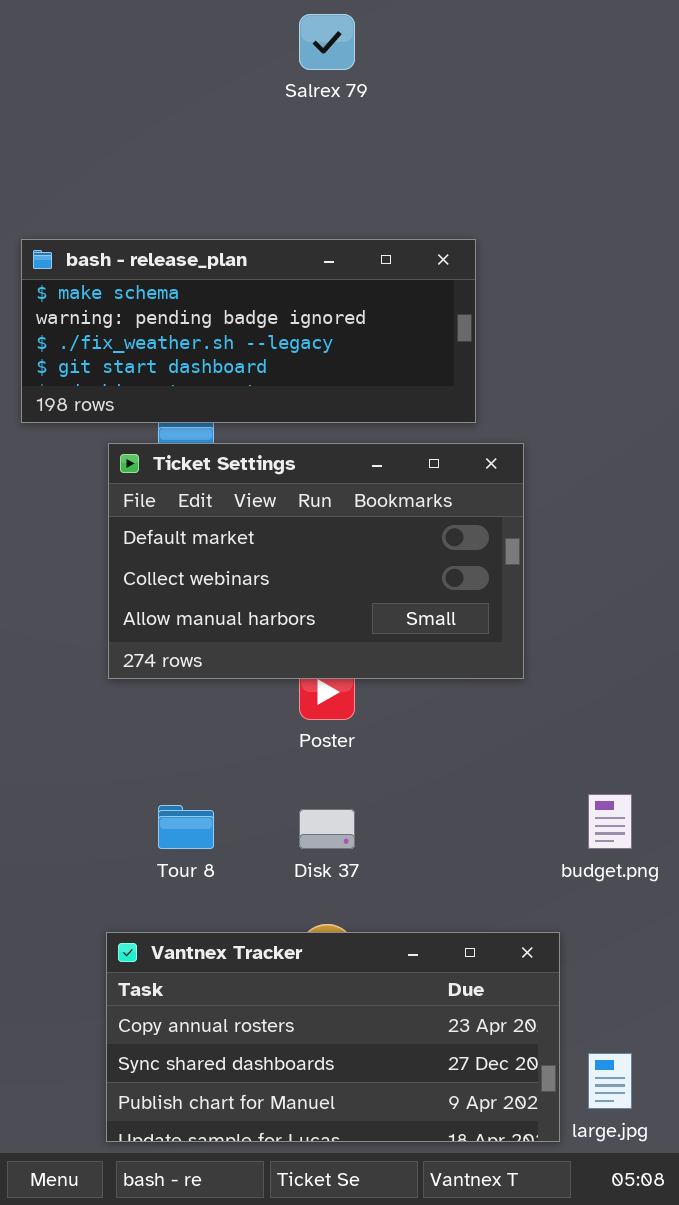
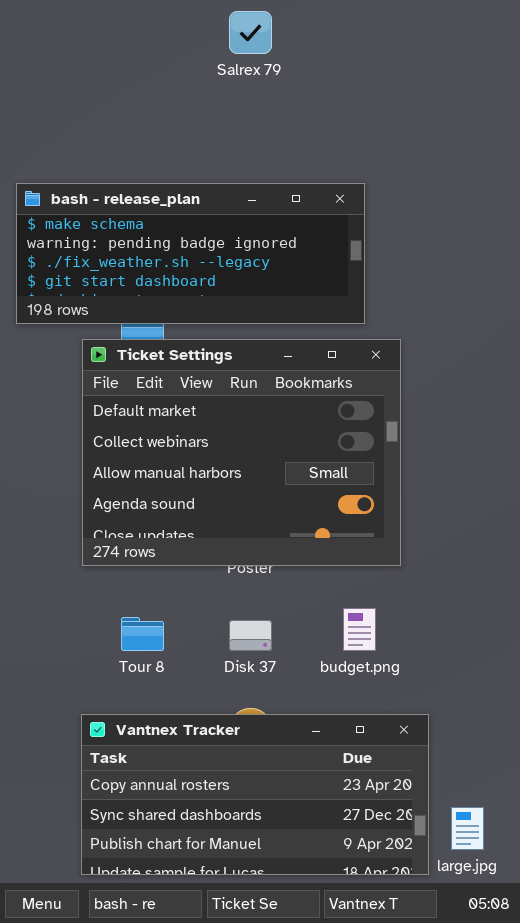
Ticket Settings: [108,443,524,679] -> [82,339,401,566], resized
budget.png: [588,794,632,849] -> [343,608,376,651], moved

